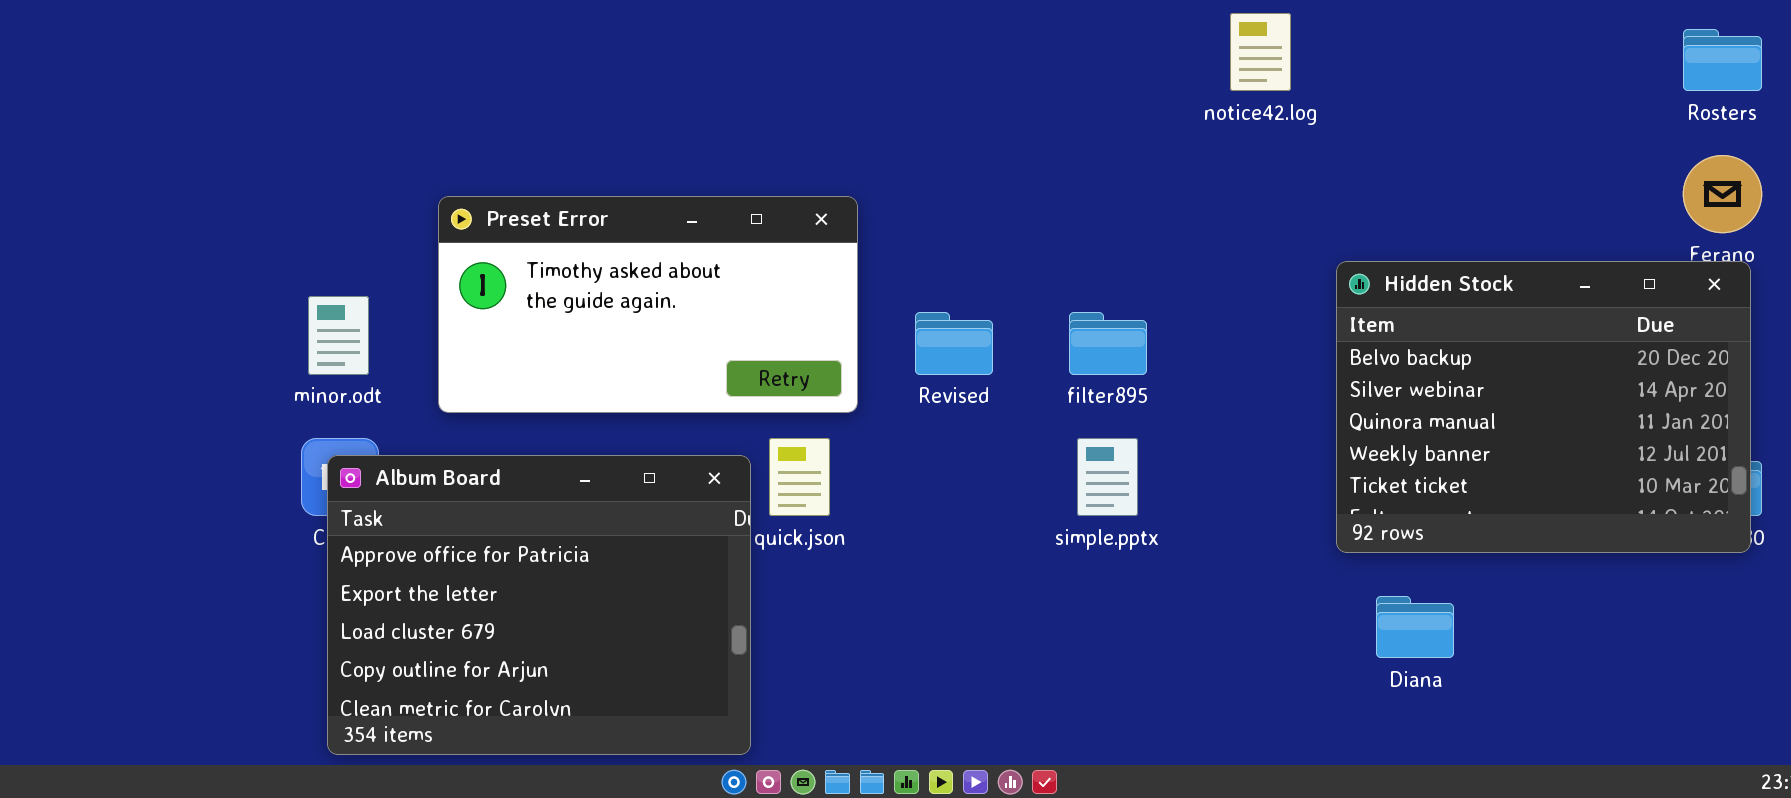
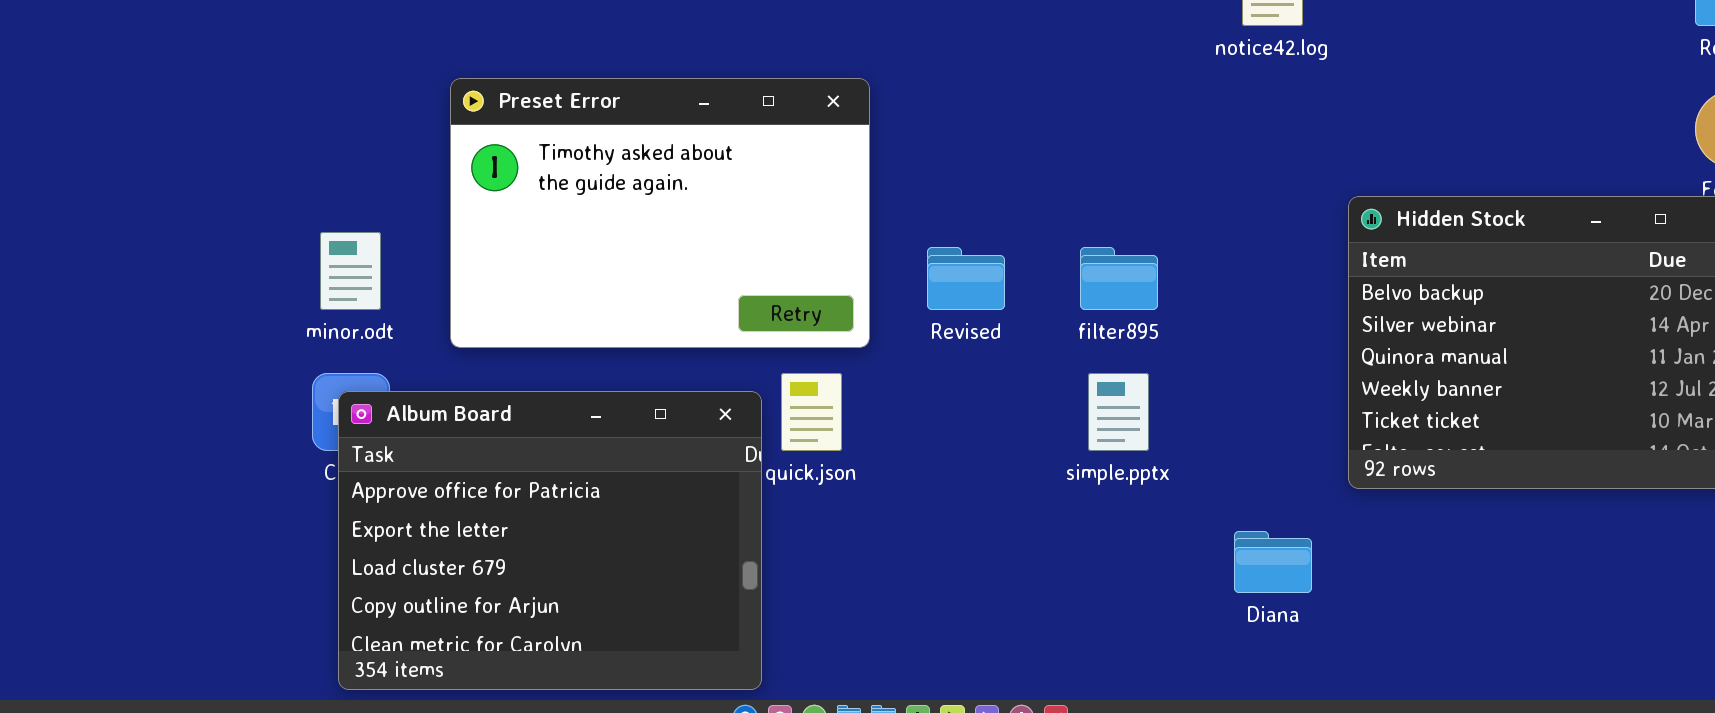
Preset Error: [438,196,858,413] -> [450,78,870,348], resized
Diana: [1376,596,1454,658] -> [1234,531,1312,593], moved

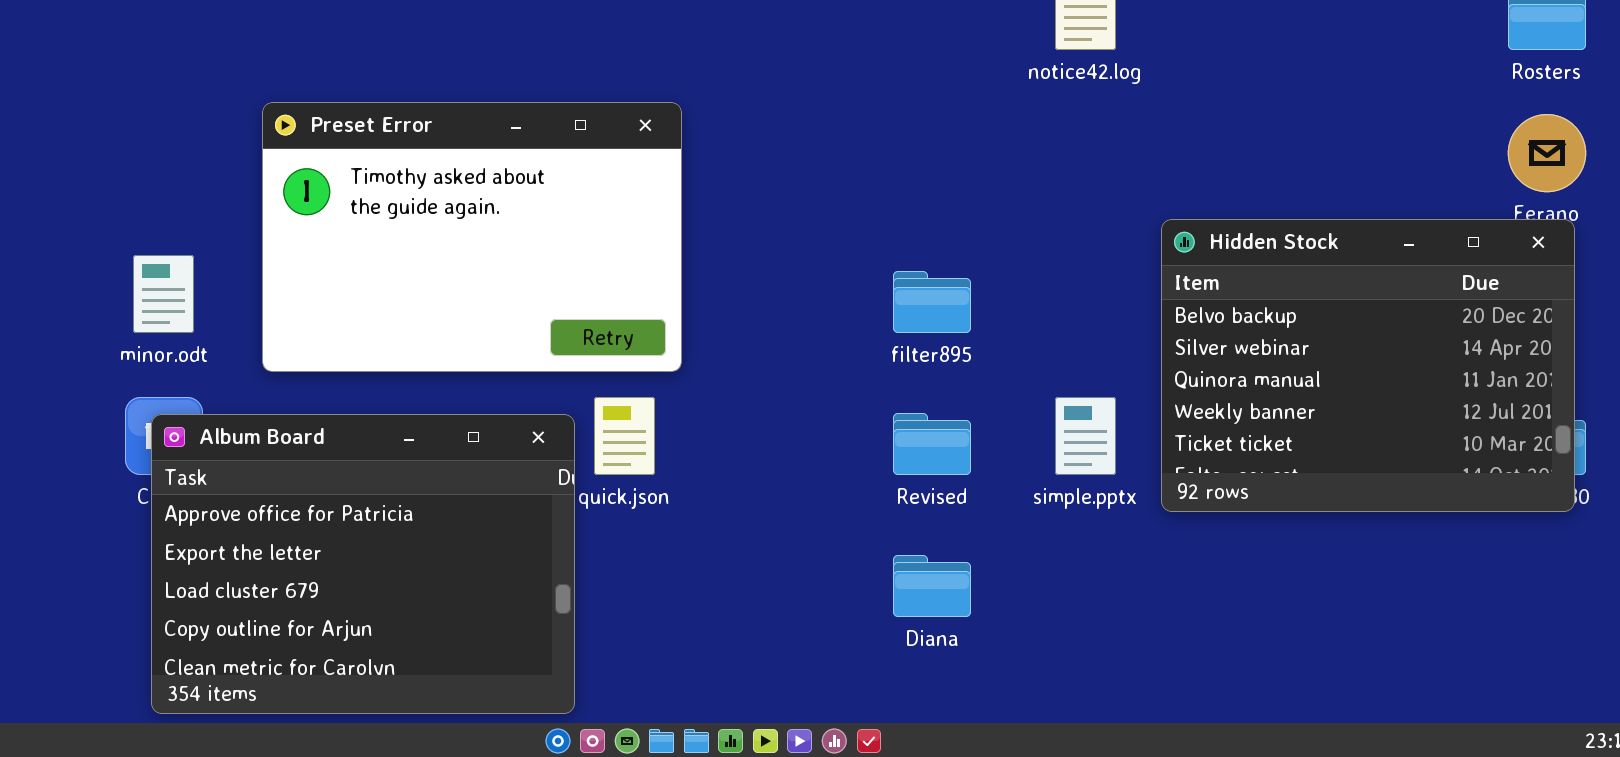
Revised: [927,247,1005,310] -> [893,413,971,475], moved
simple.pptx: [1088,373,1149,451] -> [1055,397,1116,475], moved
Diana: [1234,531,1312,593] -> [893,555,971,617], moved

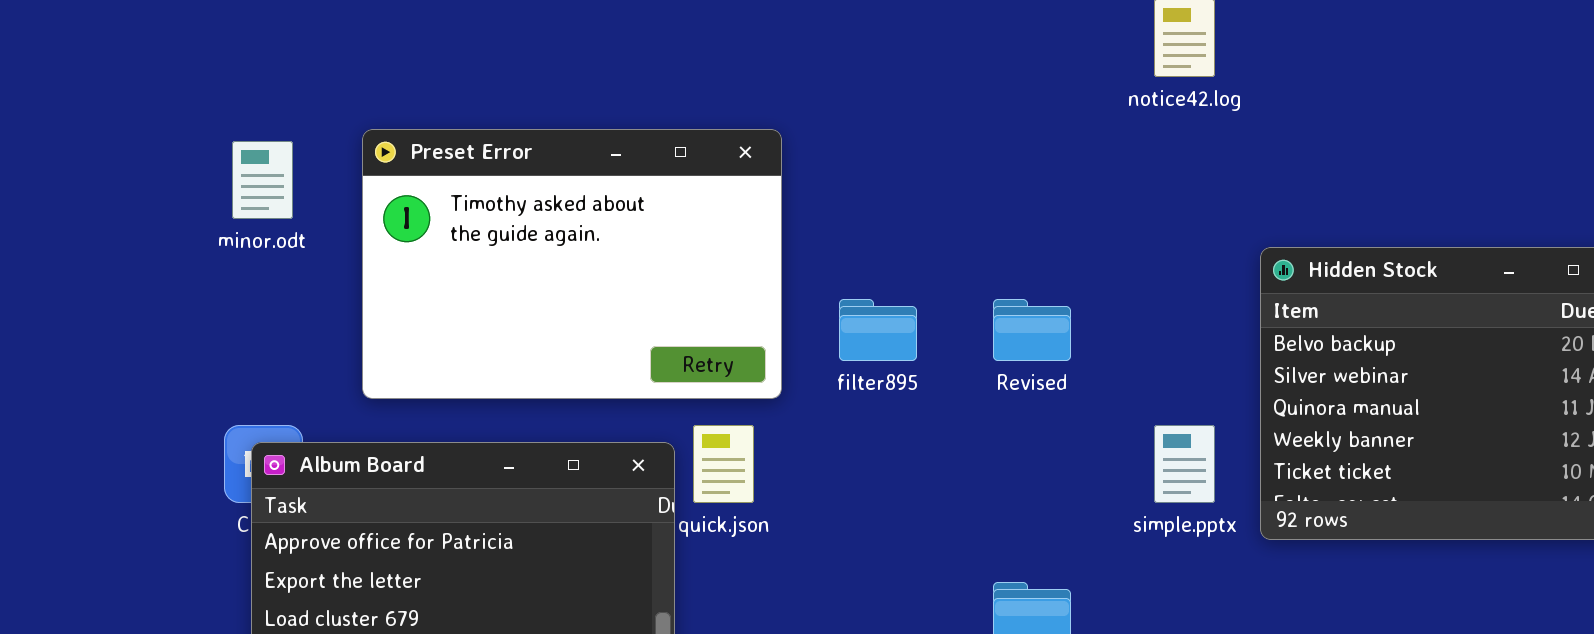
minor.odt: [133,255,194,333] -> [232,141,293,219], moved
filter895: [893,271,971,333] -> [839,299,917,361], moved
Revised: [893,413,971,475] -> [993,299,1071,361], moved

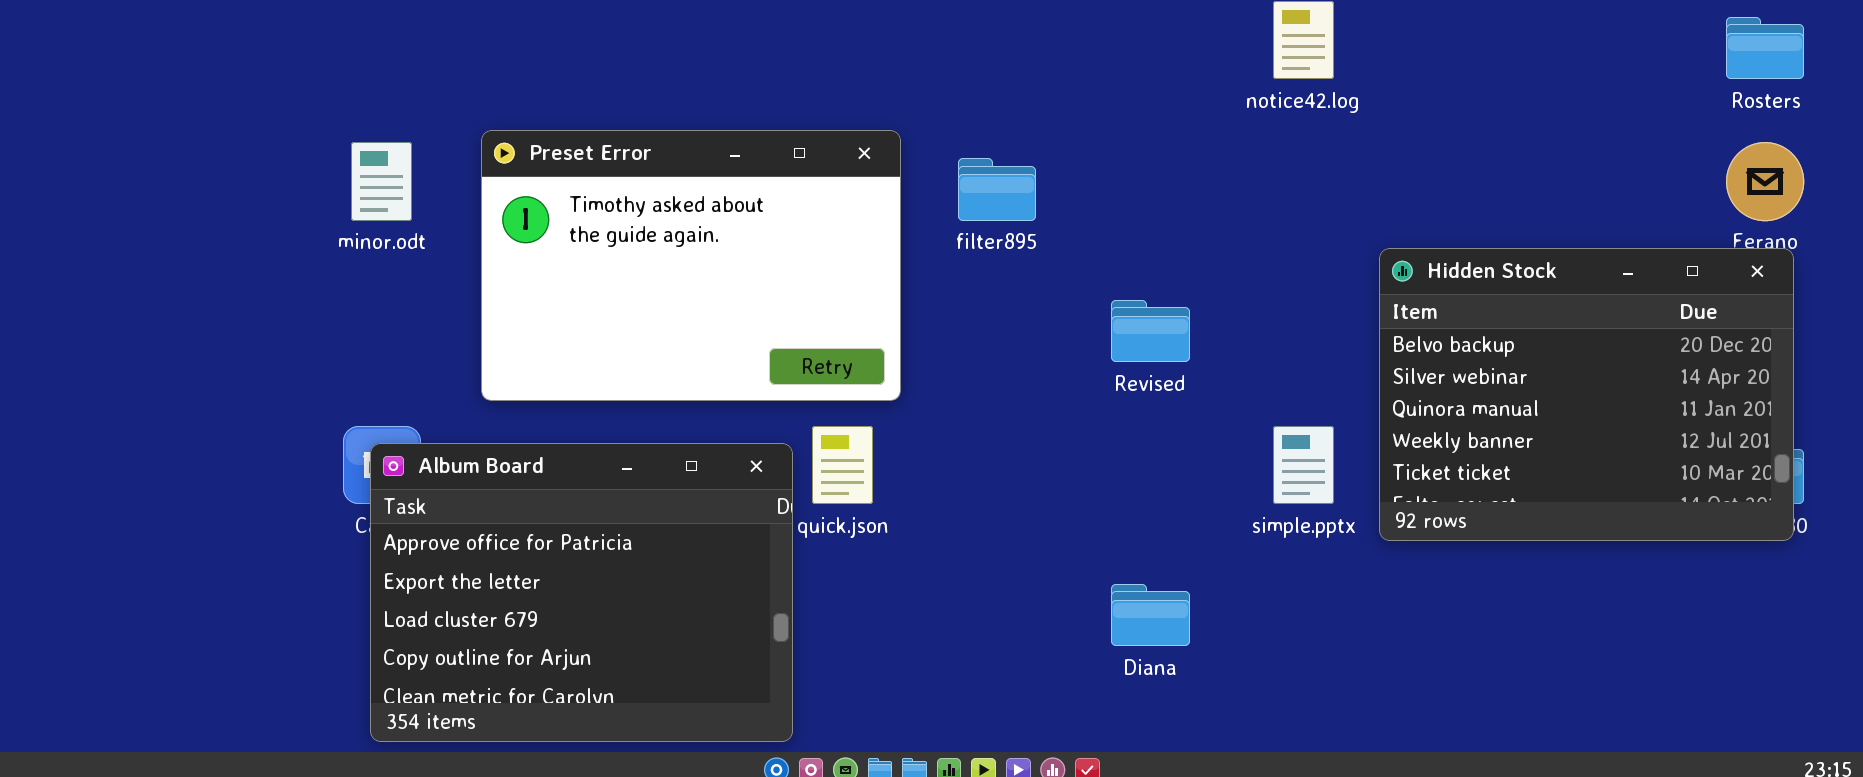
filter895: [839,299,917,361] -> [958,158,1036,221], moved

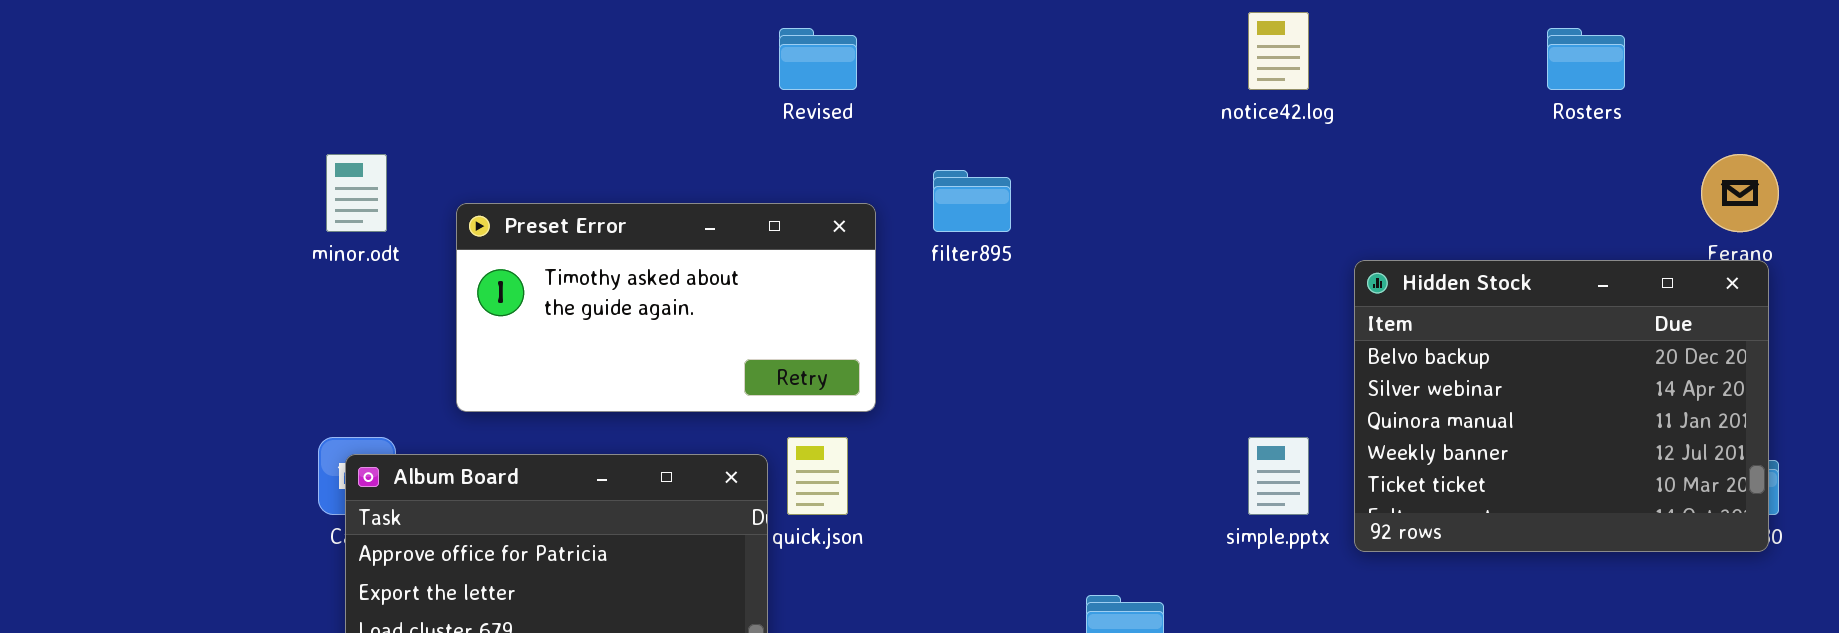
Rosters: [1726,17,1804,79] -> [1547,28,1625,90], moved
Preset Error: [481,130,901,401] -> [456,203,876,412], resized
Revised: [1111,300,1190,362] -> [779,28,857,90], moved

